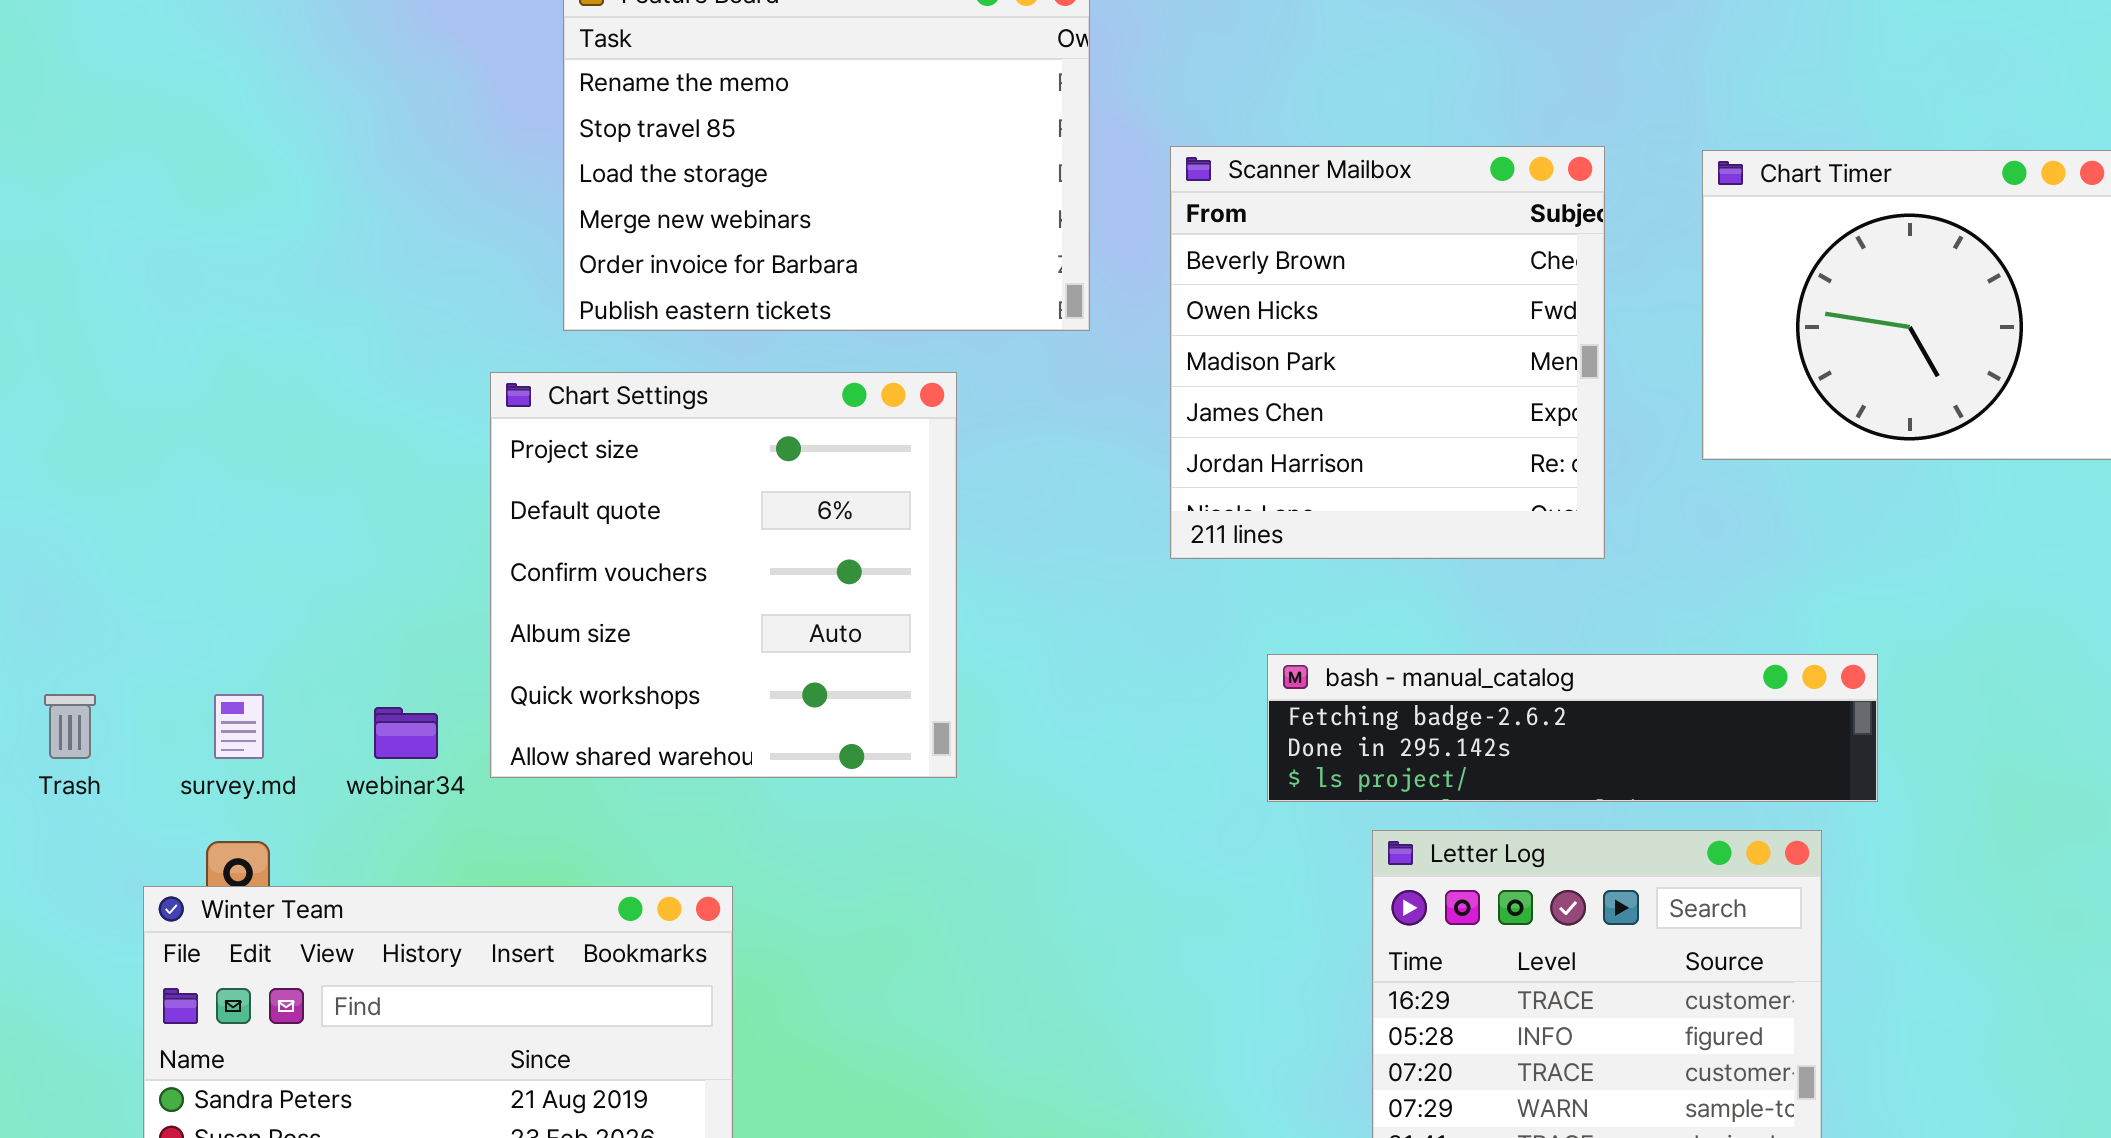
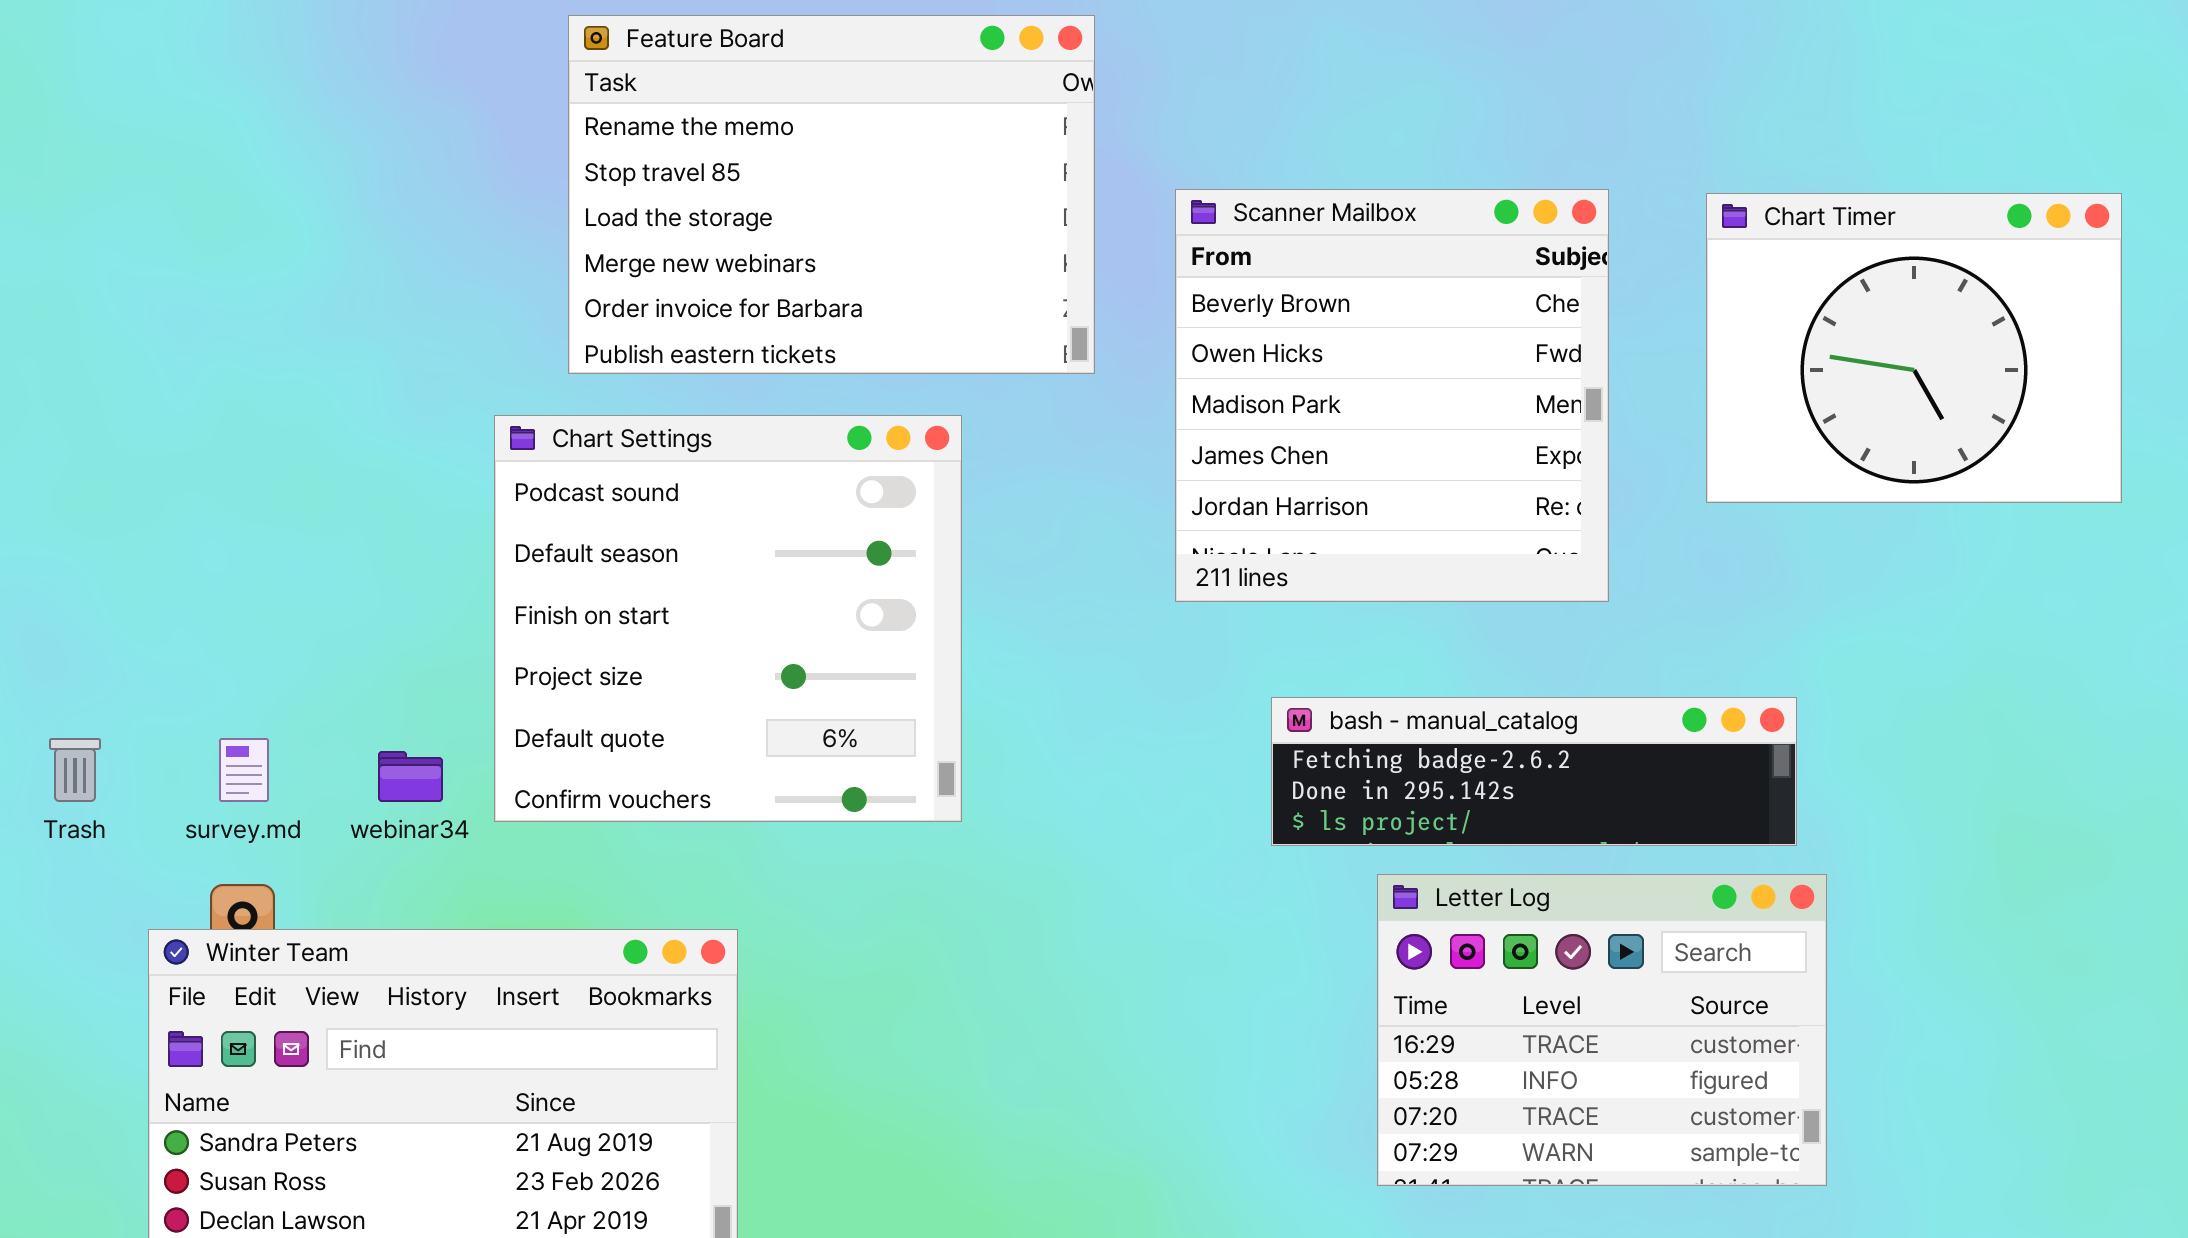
Chart Settings: [490,372,957,778] -> [494,415,962,822], scrolled up 3 rows
bash - manual_catalog: [1267,654,1878,802] -> [1271,697,1797,846], resized

